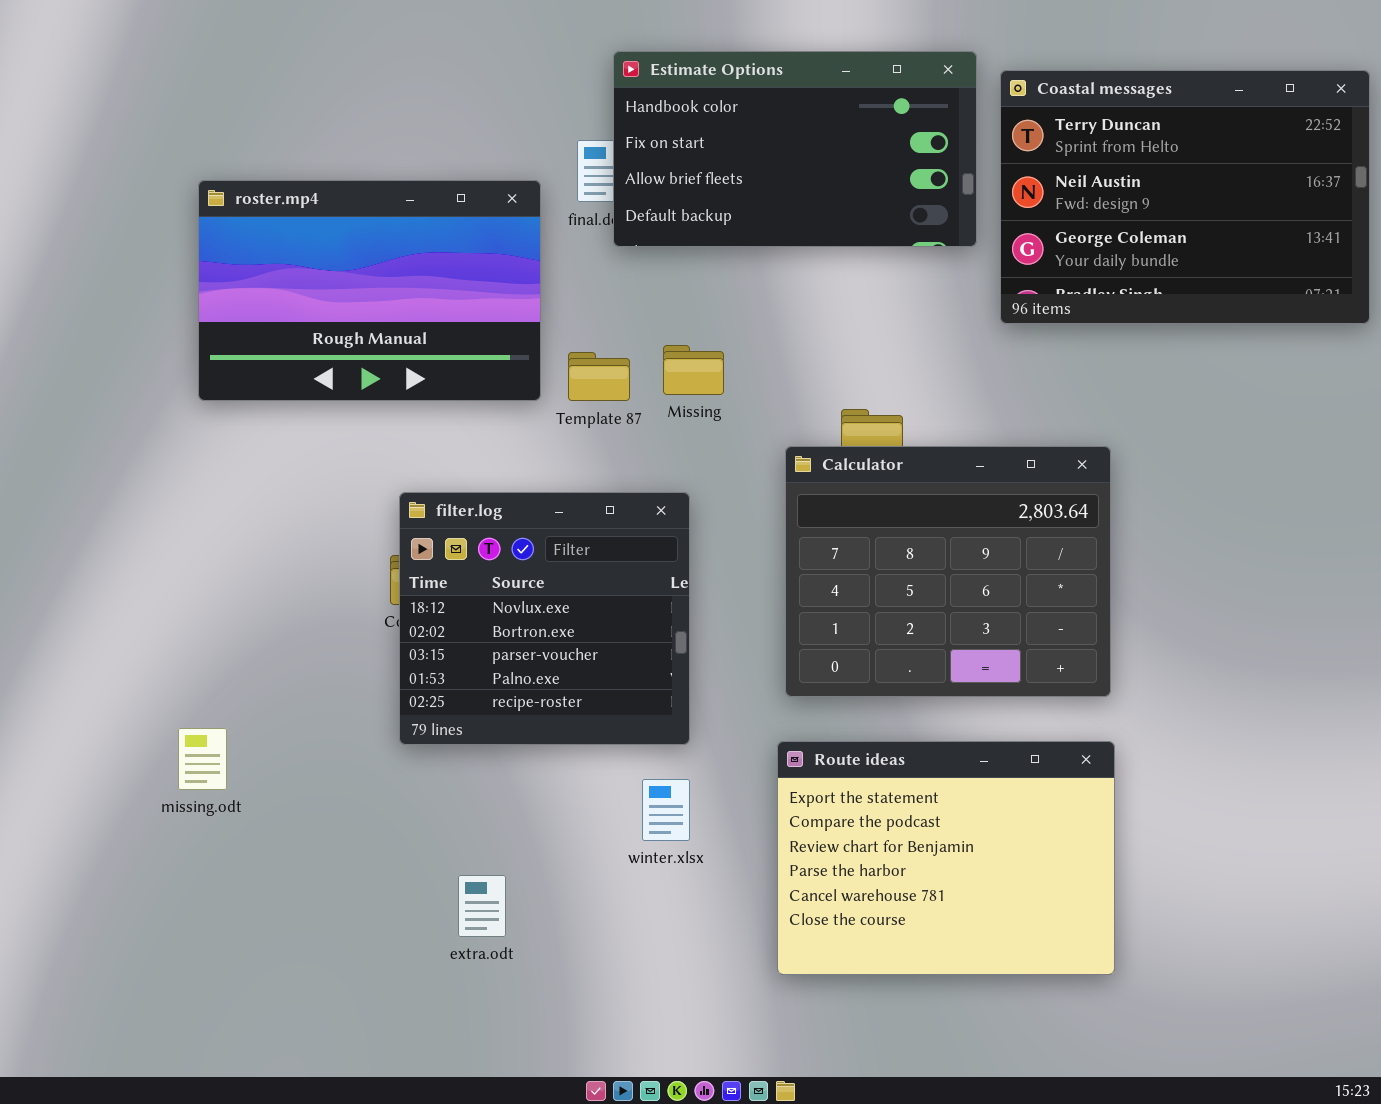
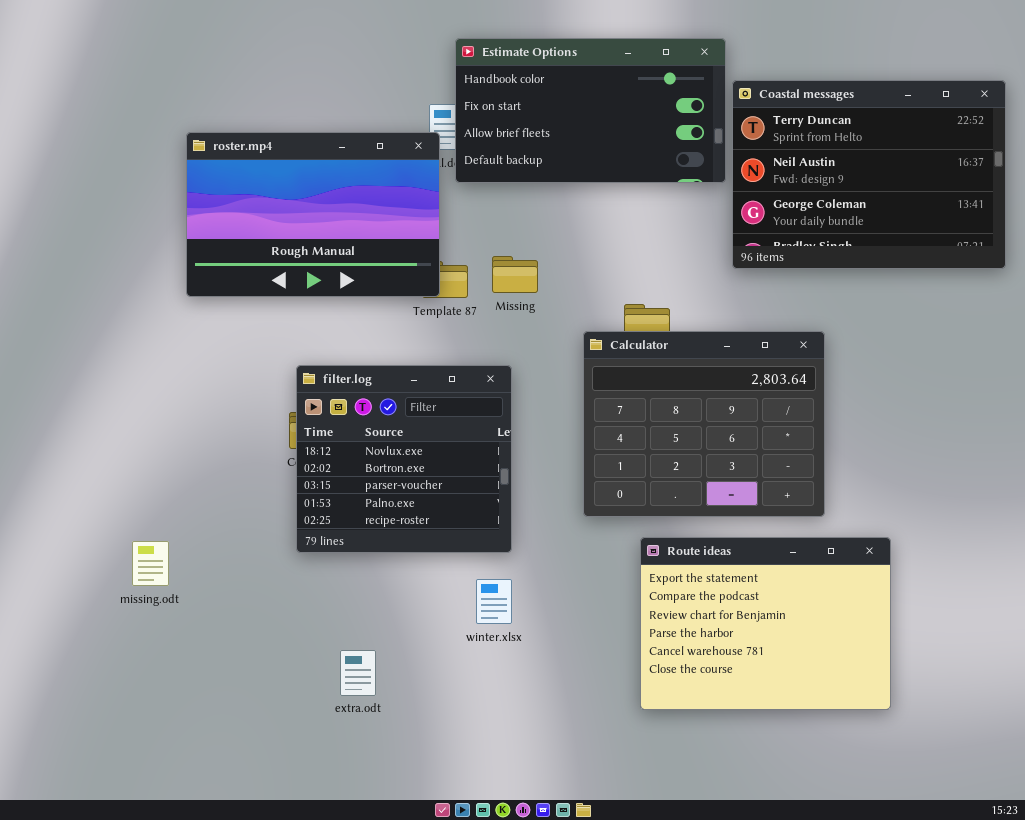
Coastal messages: [1000,70,1370,324] -> [732,80,1006,269], moved
roster.mp4: [198,180,541,401] -> [186,132,440,297], moved
Route ideas: [777,741,1115,975] -> [640,537,891,710], moved

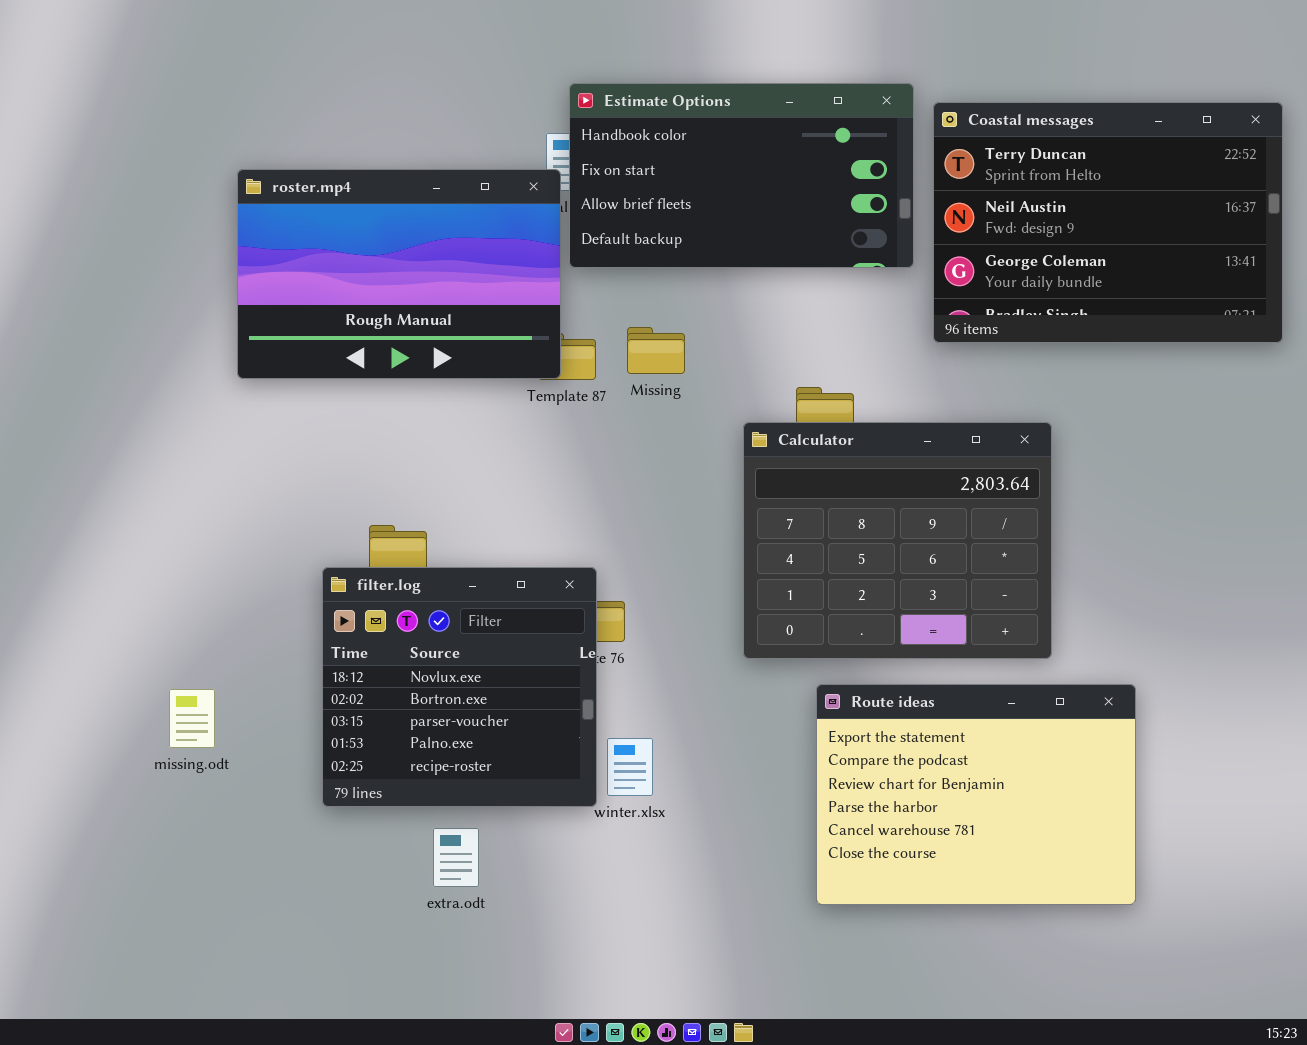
Estimate Options: [455,38,726,183] -> [569,83,914,268], moved
filter.log: [296,365,512,553] -> [322,567,597,807], moved

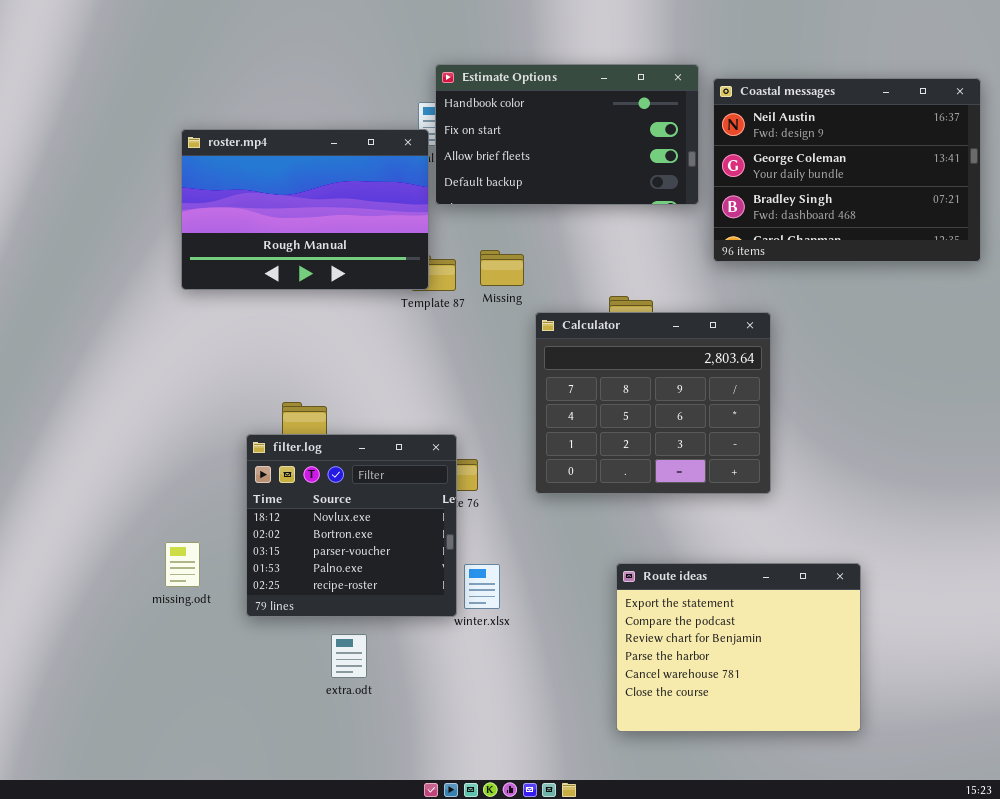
Coastal messages: [933,102,1283,343] -> [713,78,981,262], scrolled down 1 row
Calculator: [743,422,1052,659] -> [535,312,771,494], moved
Route ideas: [816,684,1136,905] -> [616,563,861,732], moved
missing.odt: [169,689,215,748] -> [165,542,200,587], moved

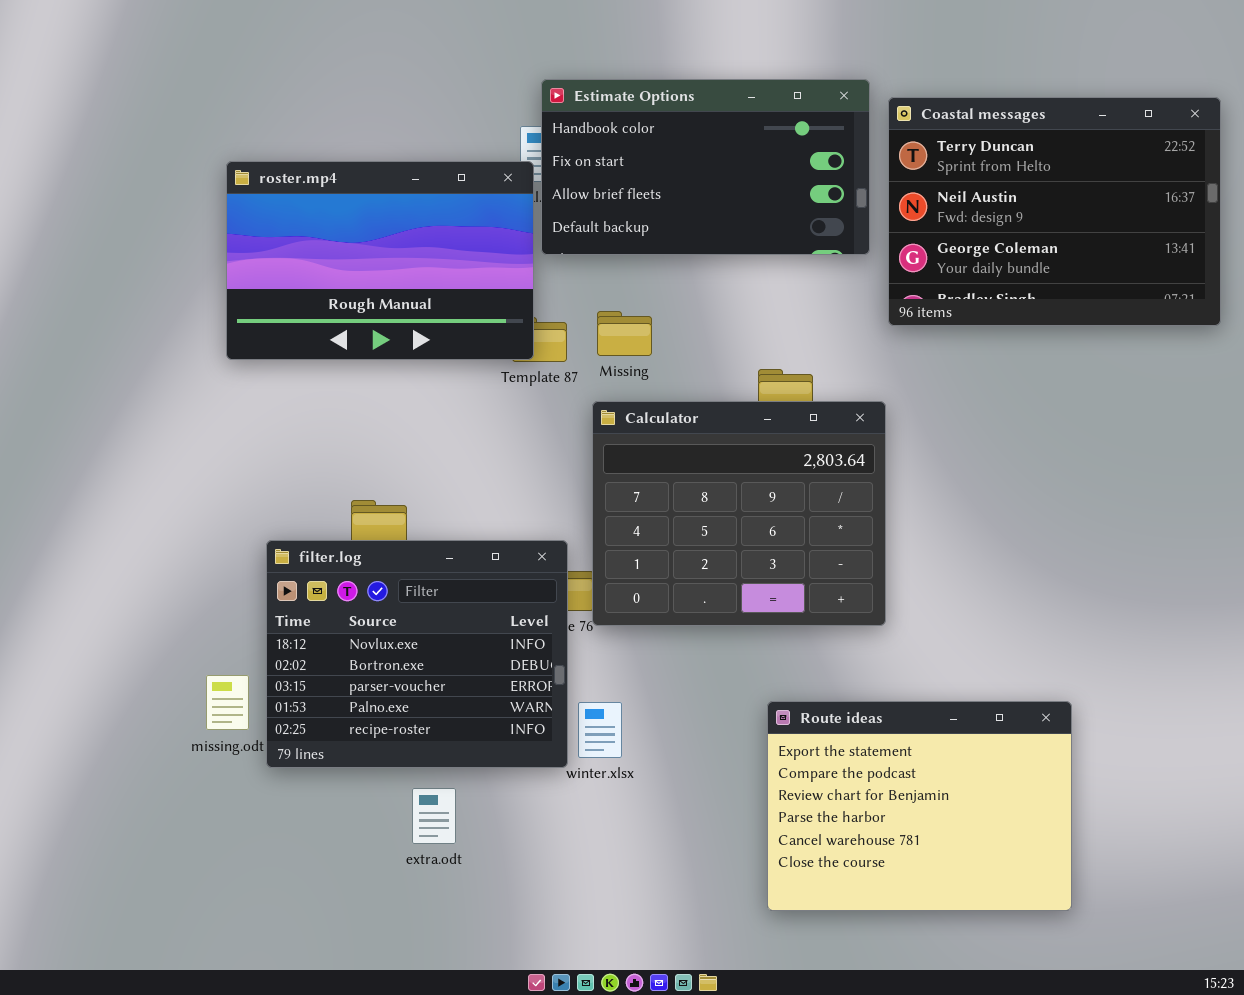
Coastal messages: [713,78,981,262] -> [888,97,1221,326], scrolled up 1 row
Calculator: [535,312,771,494] -> [592,401,886,626], moved
filter.log: [246,434,457,617] -> [266,540,568,768], resized

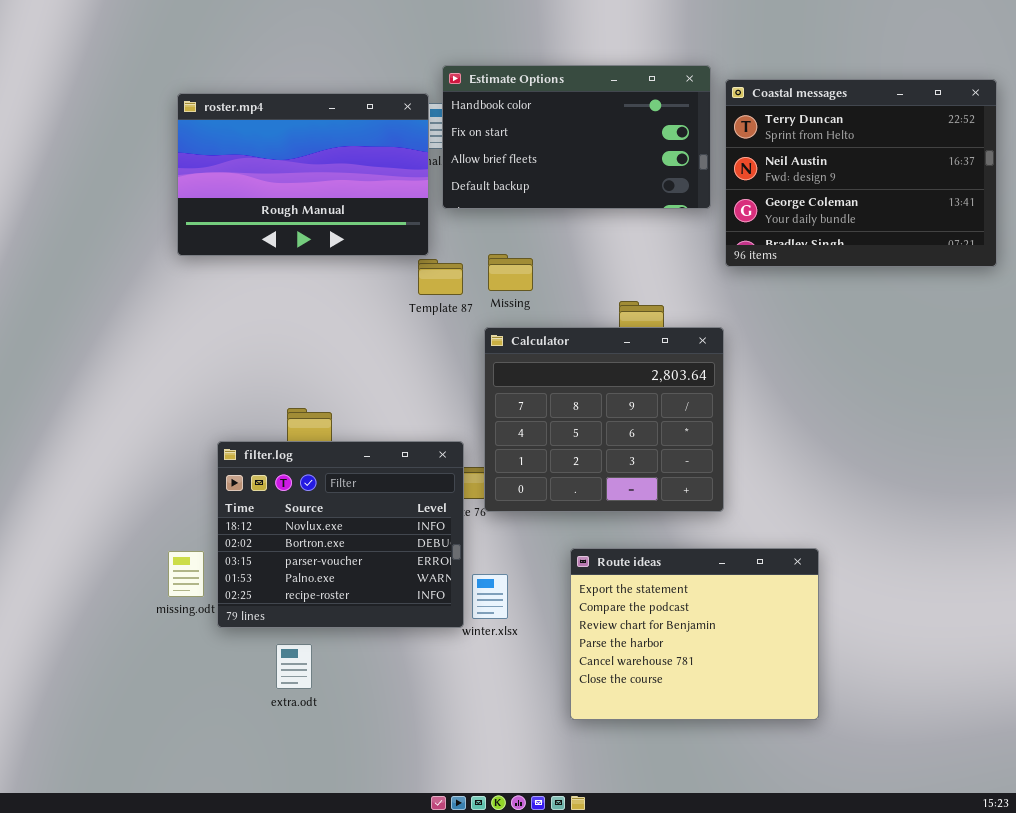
roster.mp4: [226,161,534,360] -> [177,93,429,256], moved
Route ideas: [767,701,1072,911] -> [570,548,819,720], moved
extra.odt: [412,788,456,844] -> [276,644,312,689], moved

